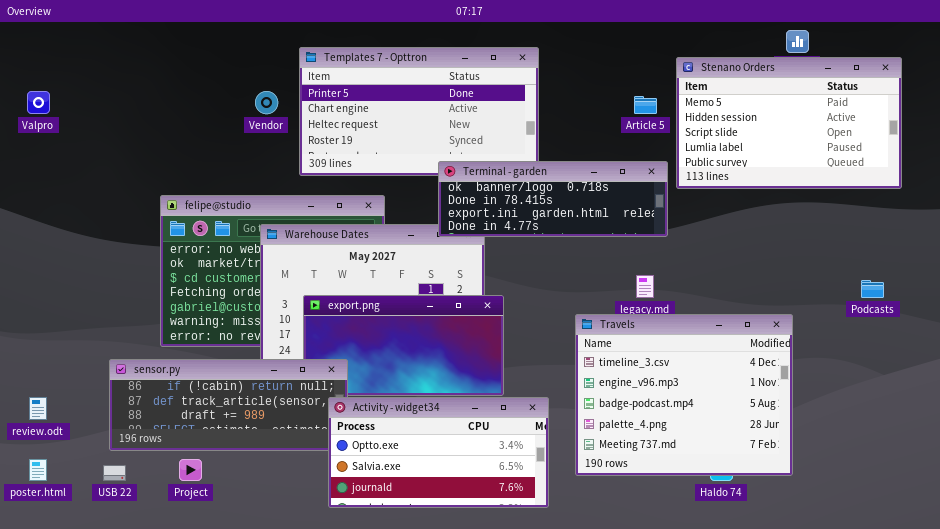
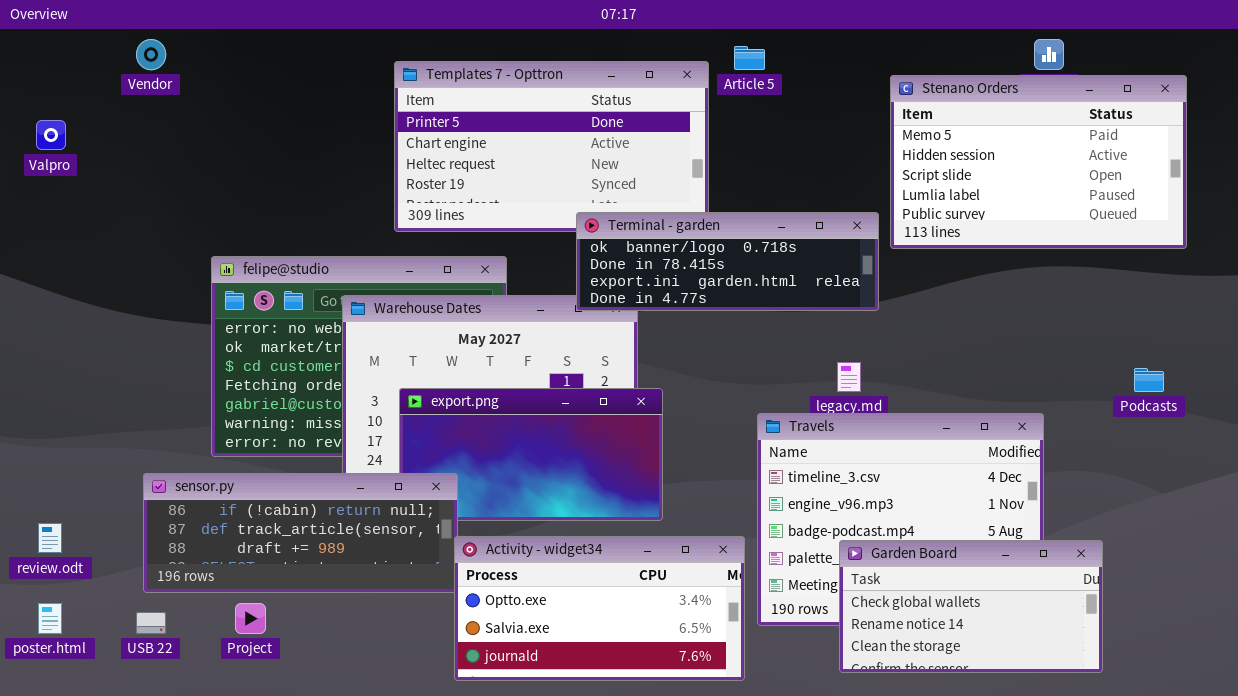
Vendor: [255,91,278,114] -> [136,39,166,70], moved
Article 5: [634,96,657,114] -> [734,46,765,70], moved
Activity - widget34: [328,397,549,508] -> [454,536,745,681], moved
Garden Board: none -> [839,540,1103,673], opened

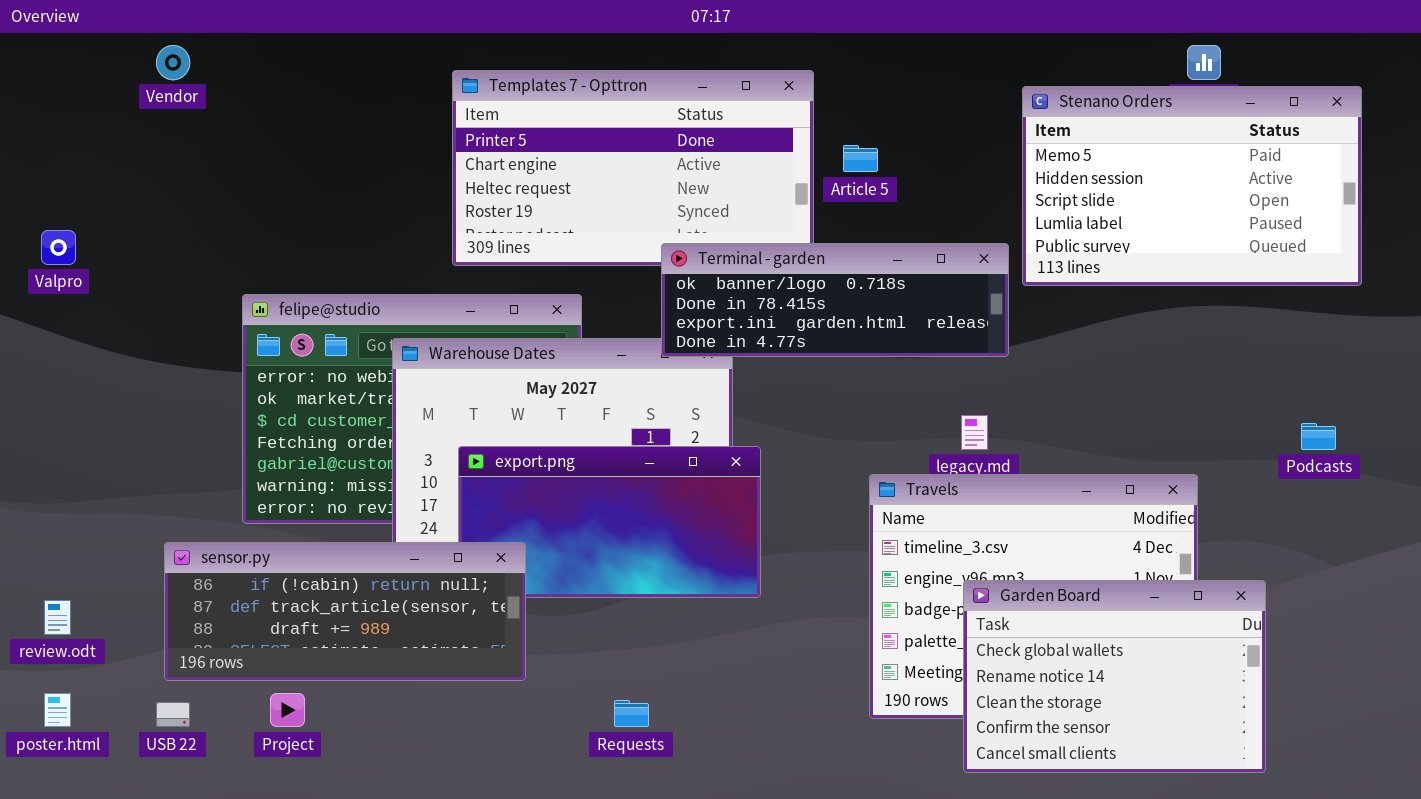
Article 5: [734,46,765,70] -> [843,145,878,172], moved
Valpro: [36,120,66,150] -> [41,230,76,265], moved
Activity - widget34: [454,536,745,681] -> none, closed
Garden Board: [839,540,1103,673] -> [963,580,1266,773], resized

